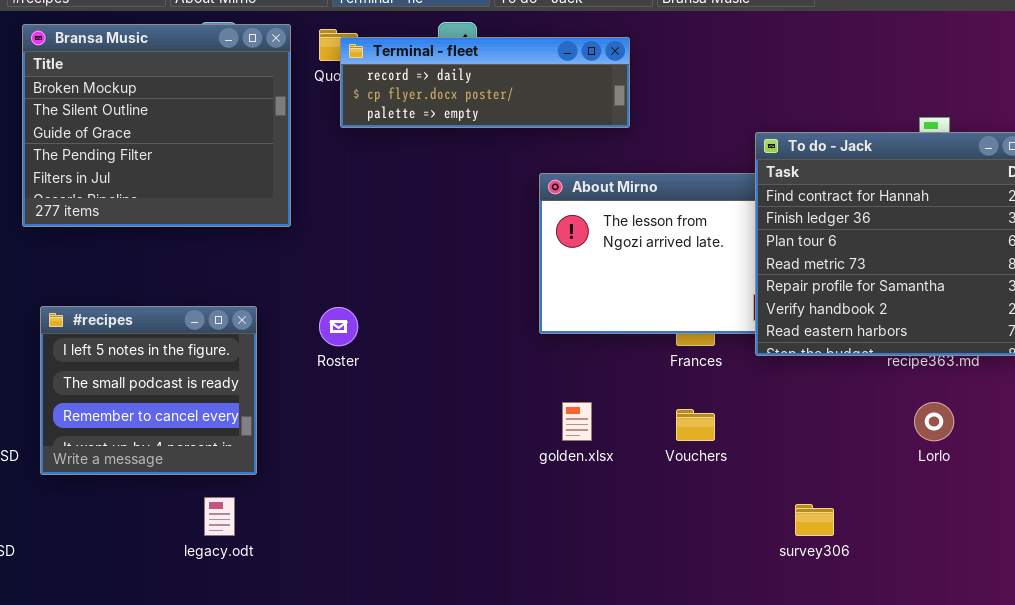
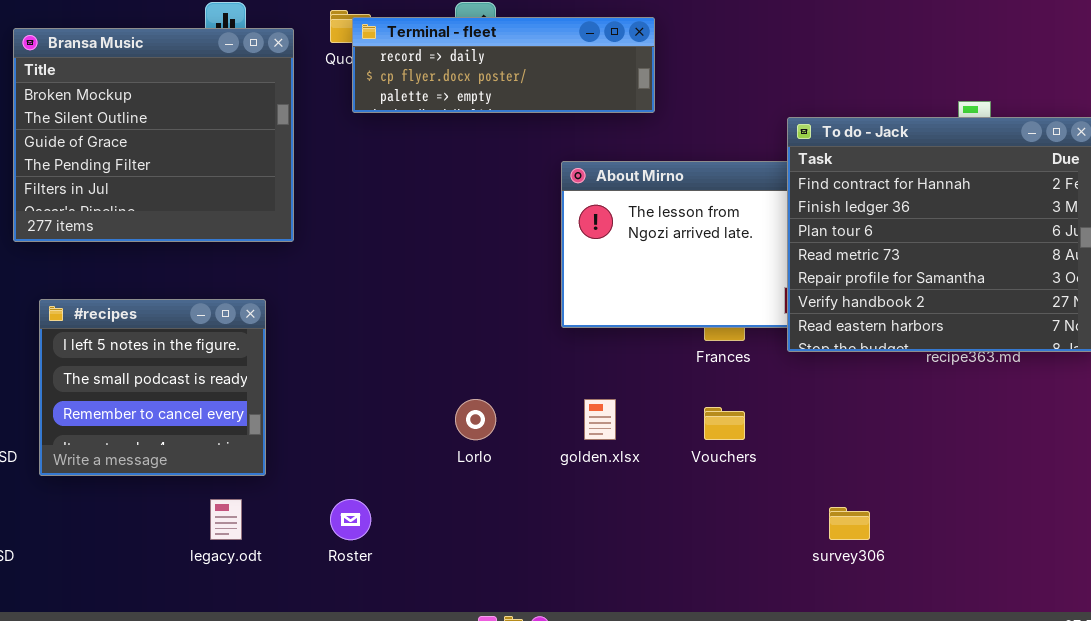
Bransa Music: [22,24,291,227] -> [13,28,294,242], moved
Roster: [319,307,358,346] -> [330,499,371,540], moved
Lorlo: [914,402,954,441] -> [455,399,496,440], moved

